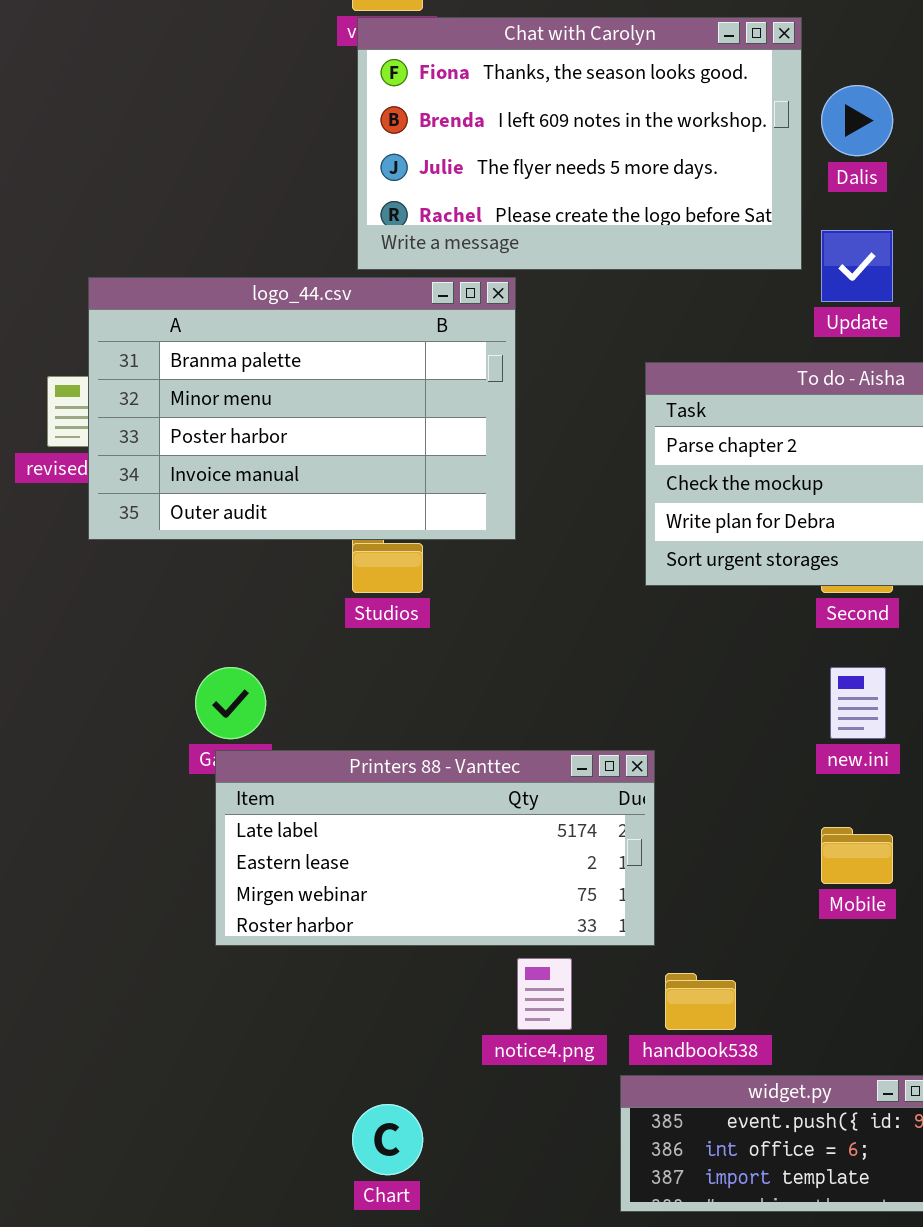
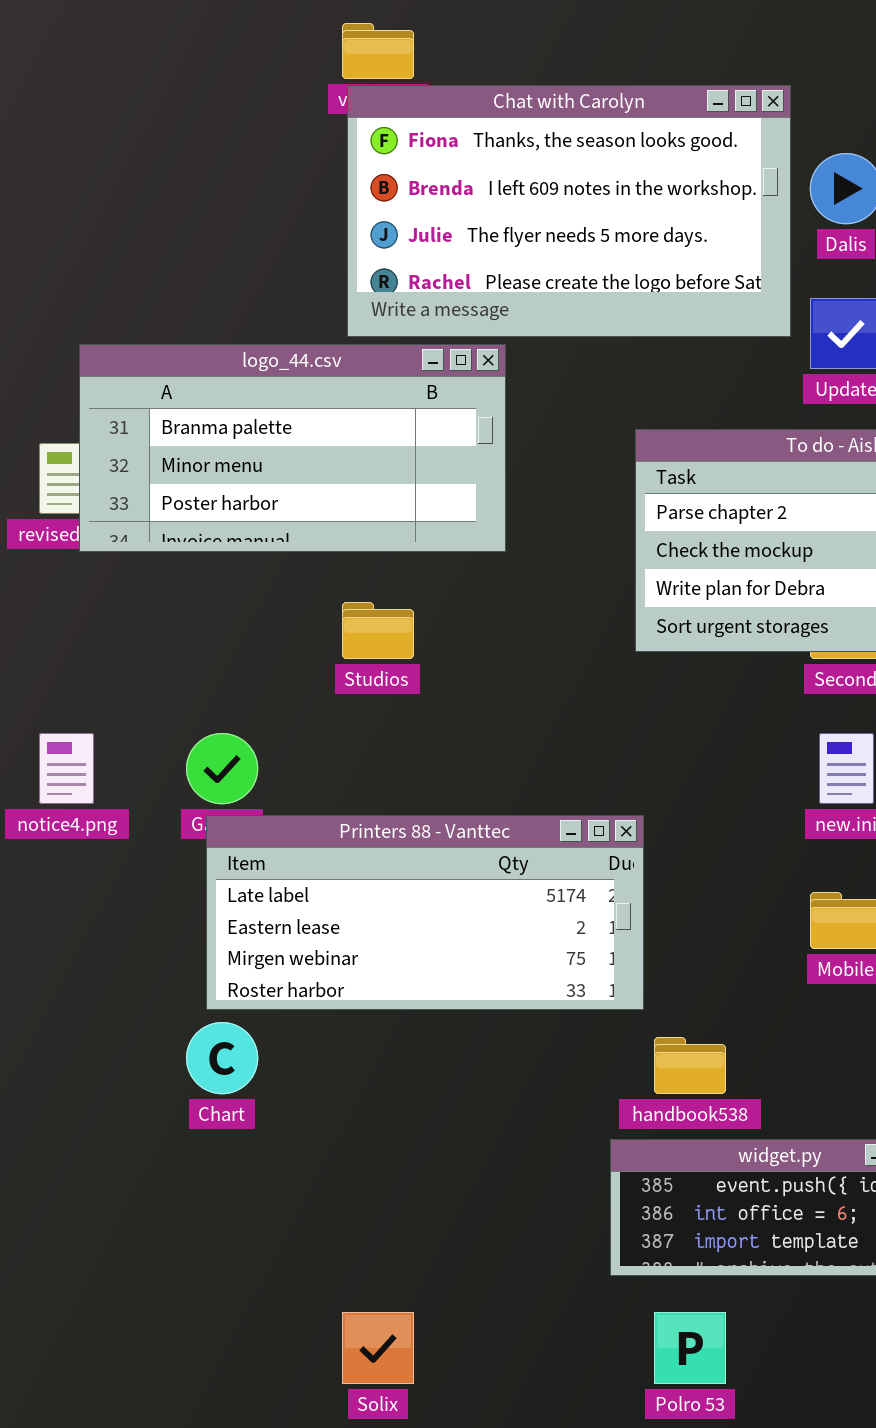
logo_44.csv: [88,277,516,540] -> [79,344,506,552], resized
notice4.png: [517,958,572,1030] -> [39,733,94,804], moved
Chart: [352,1104,423,1175] -> [186,1022,258,1094], moved

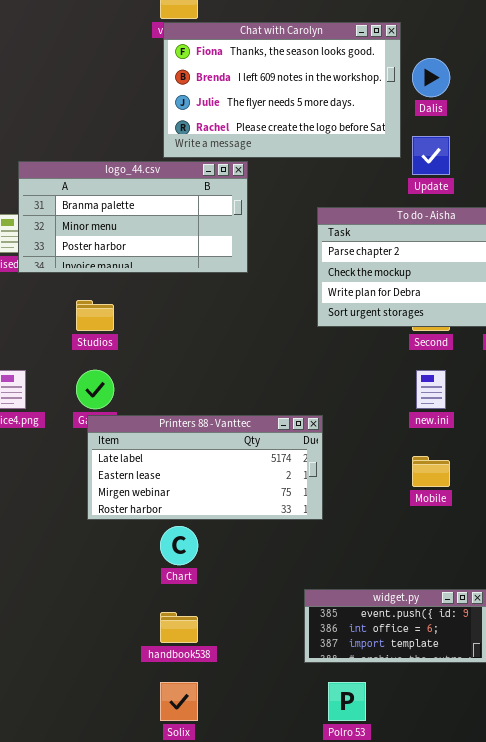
Studios: [342,602,414,659] -> [76,300,114,331], moved
Chart: [186,1022,258,1094] -> [160,526,198,565], moved
handbook538: [654,1037,726,1094] -> [160,612,198,643], moved

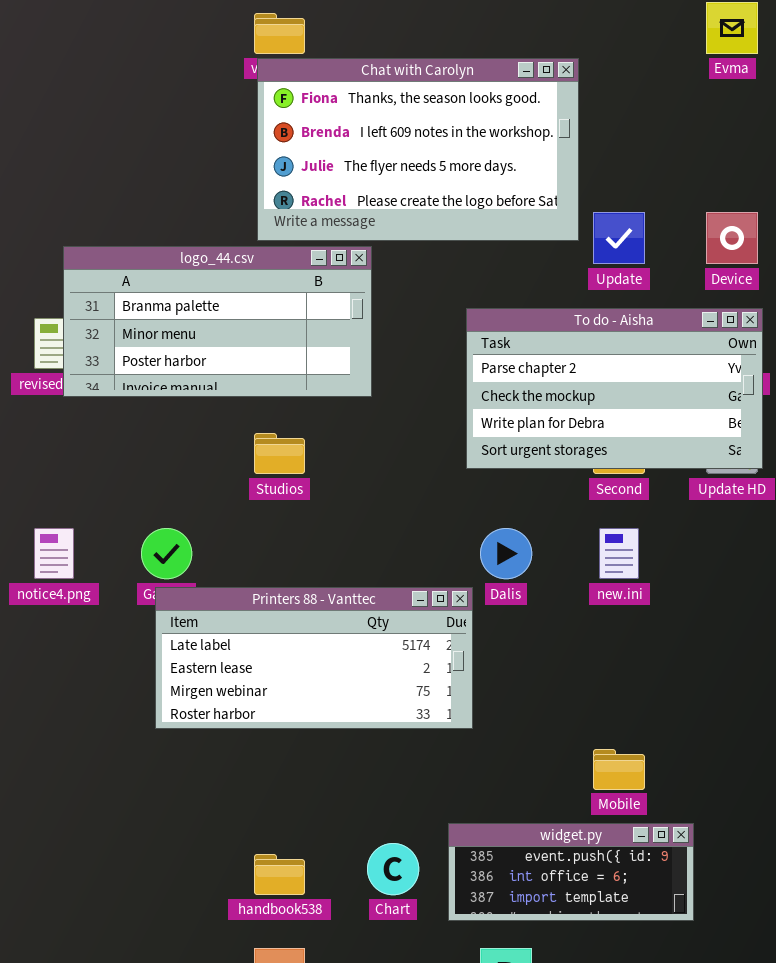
Dalis: [412,58,450,97] -> [480,528,532,579], moved
Studios: [76,300,114,331] -> [254,433,305,474], moved
Mobile: [412,456,450,487] -> [593,749,645,790], moved
Chart: [160,526,198,565] -> [367,843,419,895], moved

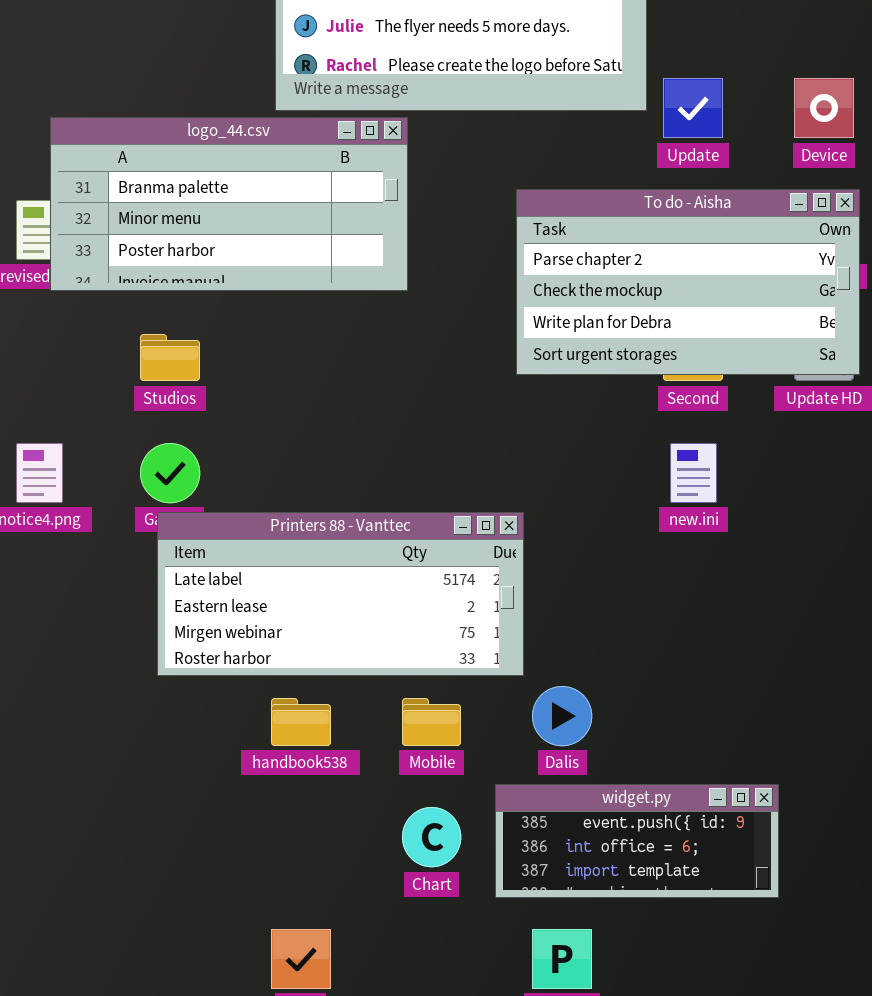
Studios: [254,433,305,474] -> [140,334,200,381], moved
Dalis: [480,528,532,579] -> [532,686,592,746], moved
Mobile: [593,749,645,790] -> [402,698,461,746], moved
handbook538: [254,854,305,895] -> [271,698,331,746], moved

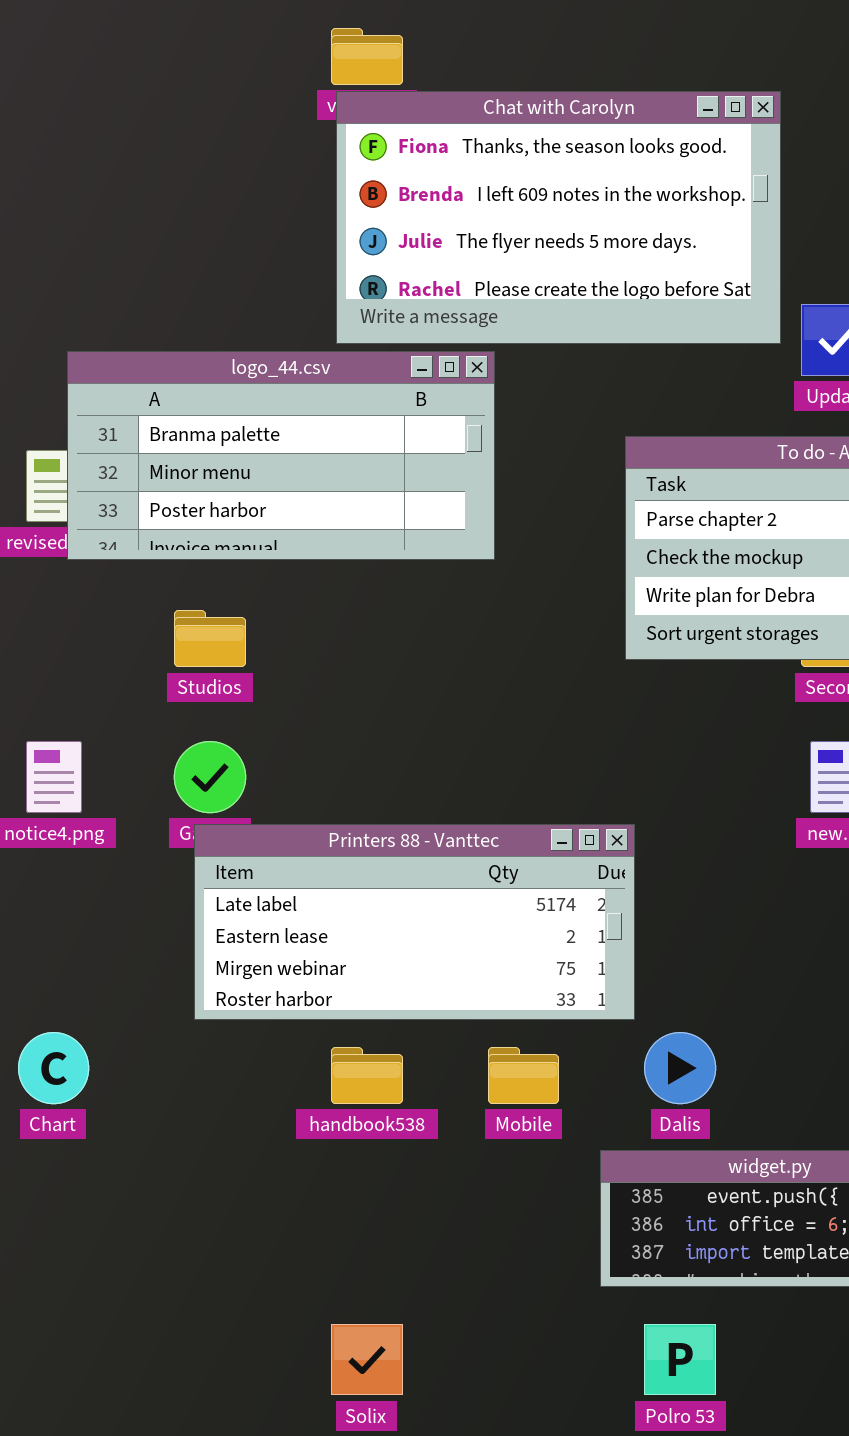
Chart: [402,807,461,867] -> [18,1032,89,1104], moved

